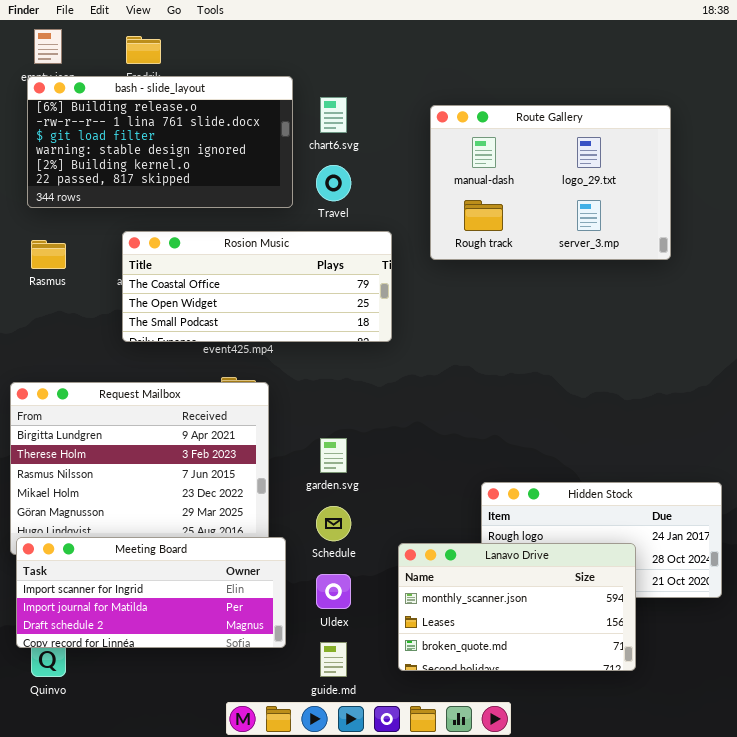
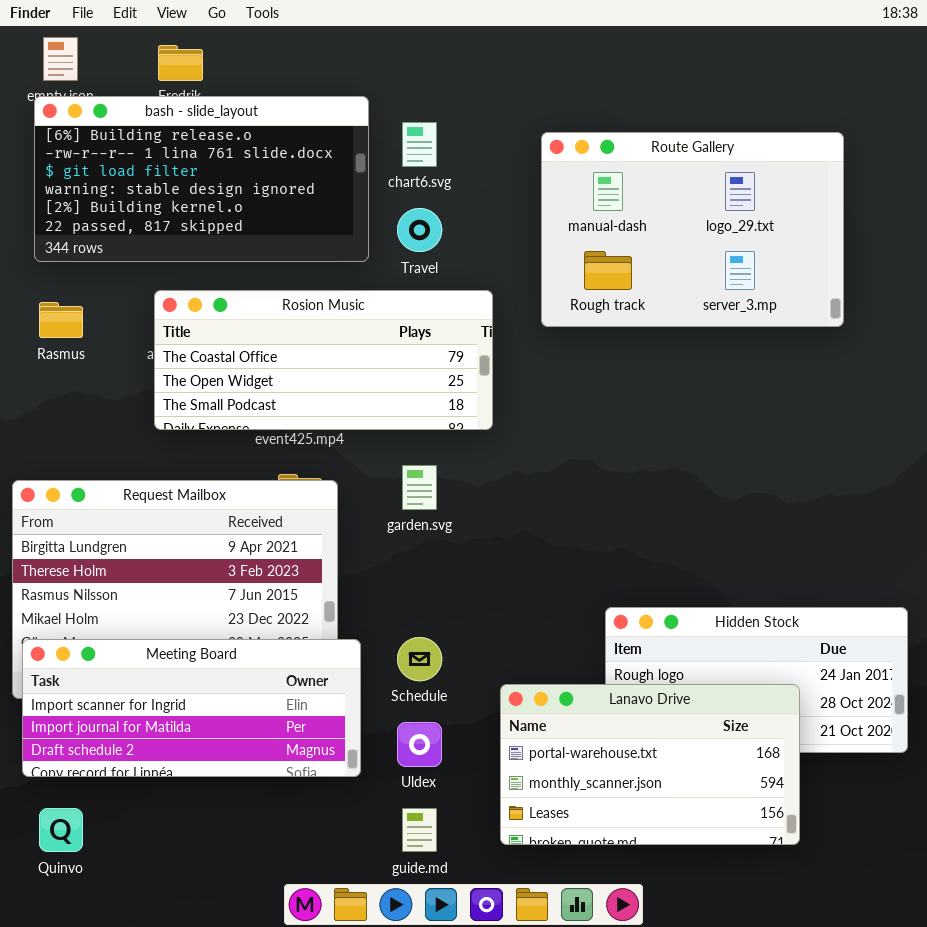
garden.svg: [320,438,347,473] -> [402,465,437,510], moved
Meeting Board: [16,537,286,648] -> [22,639,361,777], moved
Lanavo Drive: [398,543,636,671] -> [500,684,800,845], scrolled up 1 row

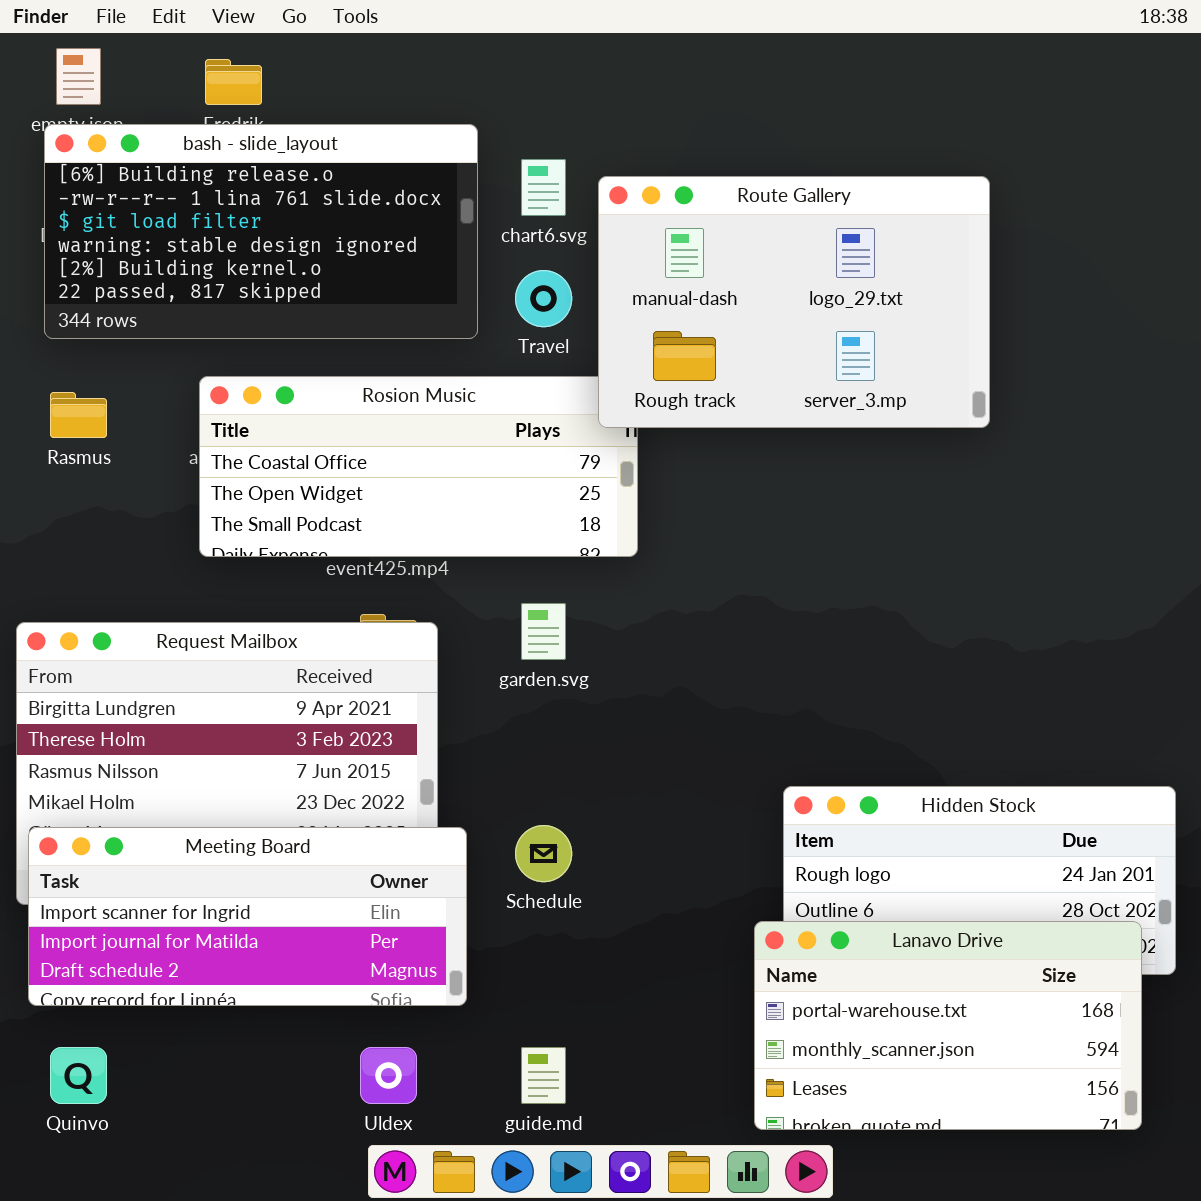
Route Gallery: [541,132,844,327] -> [598,176,990,428], moved
Lanavo Drive: [500,684,800,845] -> [754,921,1142,1130], moved
Uldex: [397,722,442,767] -> [360,1047,417,1104], moved

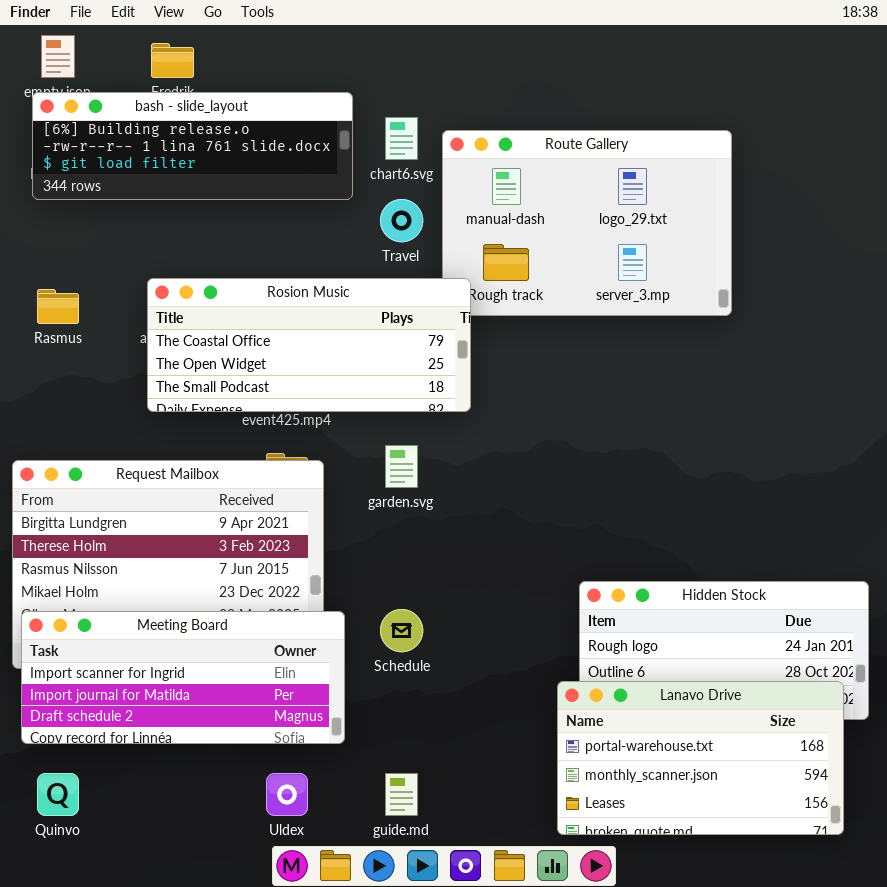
bash - slide_layout: [44,124,478,339] -> [32,92,353,200], resized
Rosion Music: [199,376,638,557] -> [147,278,471,412], raised

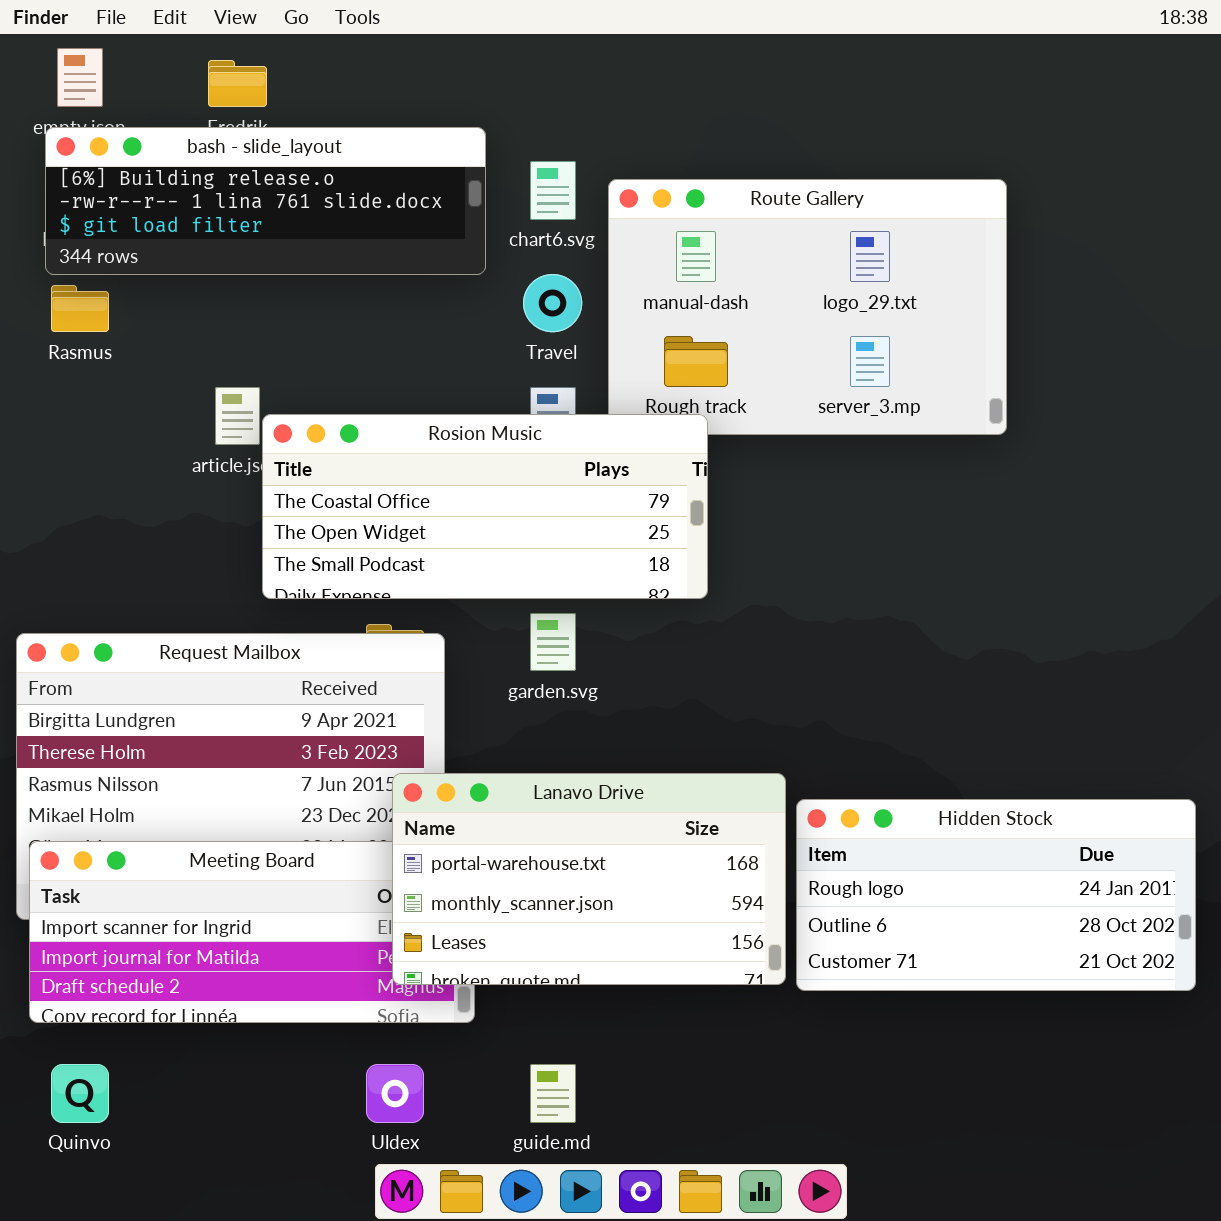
Rosion Music: [147,278,471,412] -> [262,414,708,599], moved
Rasmus: [37,289,79,324] -> [51,285,109,332], moved
Lanavo Drive: [557,681,844,835] -> [392,773,786,985], moved

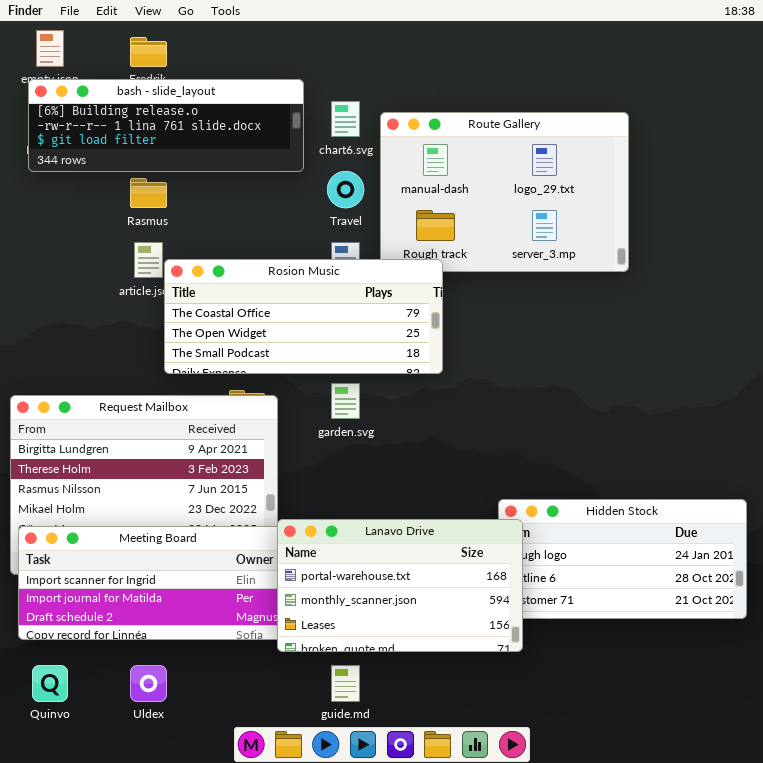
Rasmus: [51,285,109,332] -> [130,178,167,208], moved
Lanavo Drive: [392,773,786,985] -> [277,519,523,652], moved
Uldex: [366,1064,424,1123] -> [130,665,167,702], moved

